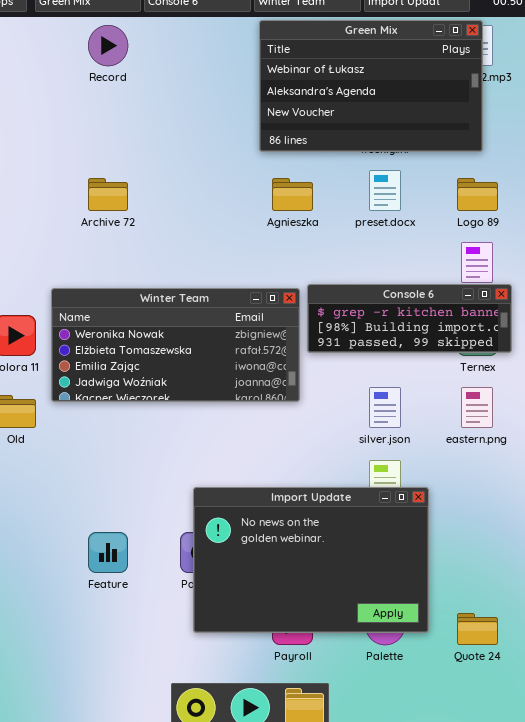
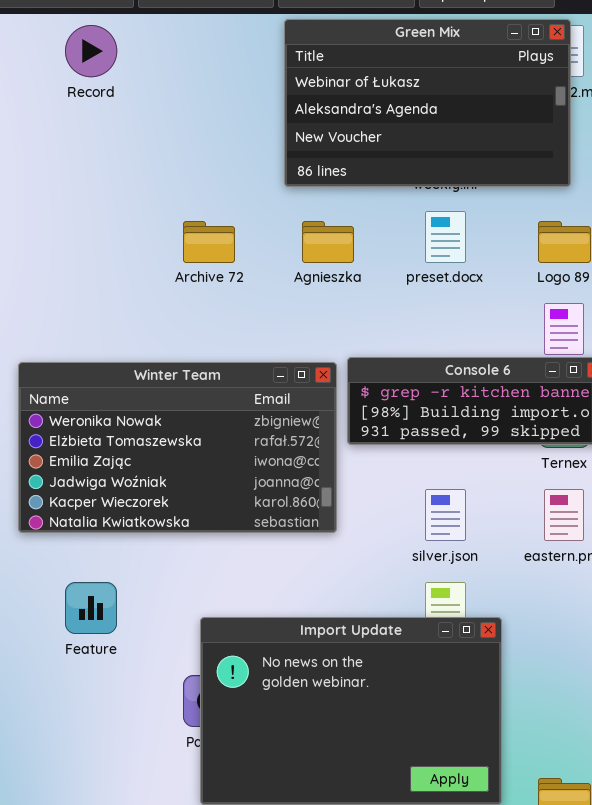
Archive 72: [88,178,128,211] -> [183,221,235,263], moved
Winter Team: [51,288,300,402] -> [18,362,337,533], resized
Feature: [88,532,128,573] -> [65,582,117,634], moved

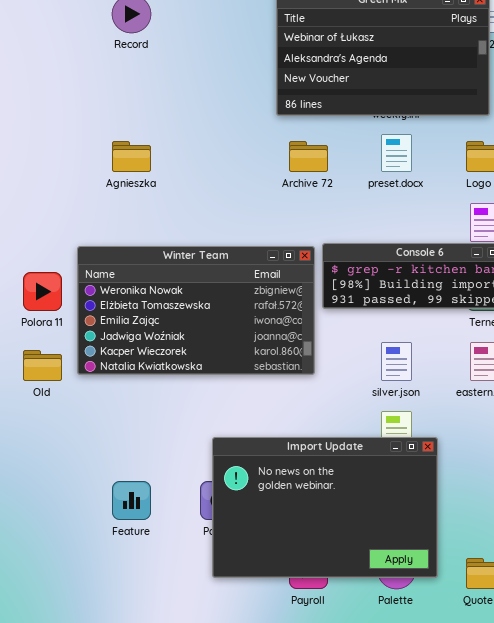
Archive 72: [183,221,235,263] -> [289,141,328,172], moved
Agnieszka: [302,221,354,263] -> [112,141,151,172], moved
Feature: [65,582,117,634] -> [112,481,151,520], moved

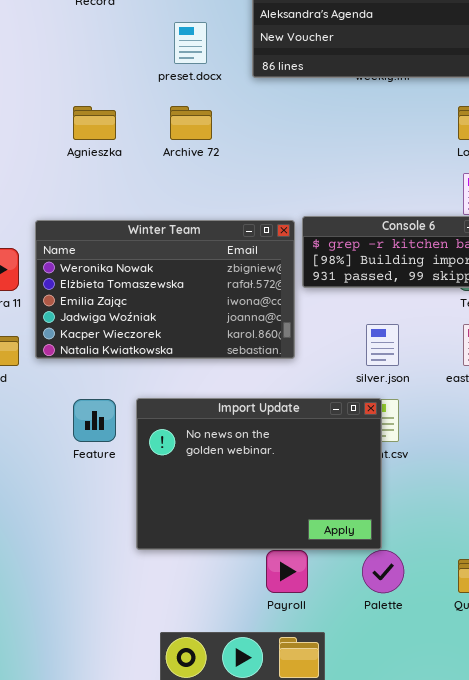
preset.docx: [381,134,412,172] -> [174,22,207,64], moved
Archive 72: [289,141,328,172] -> [170,106,212,140], moved
Import Update: [212,437,438,578] -> [136,398,382,550], moved
Feature: [112,481,151,520] -> [73,399,116,442], moved

